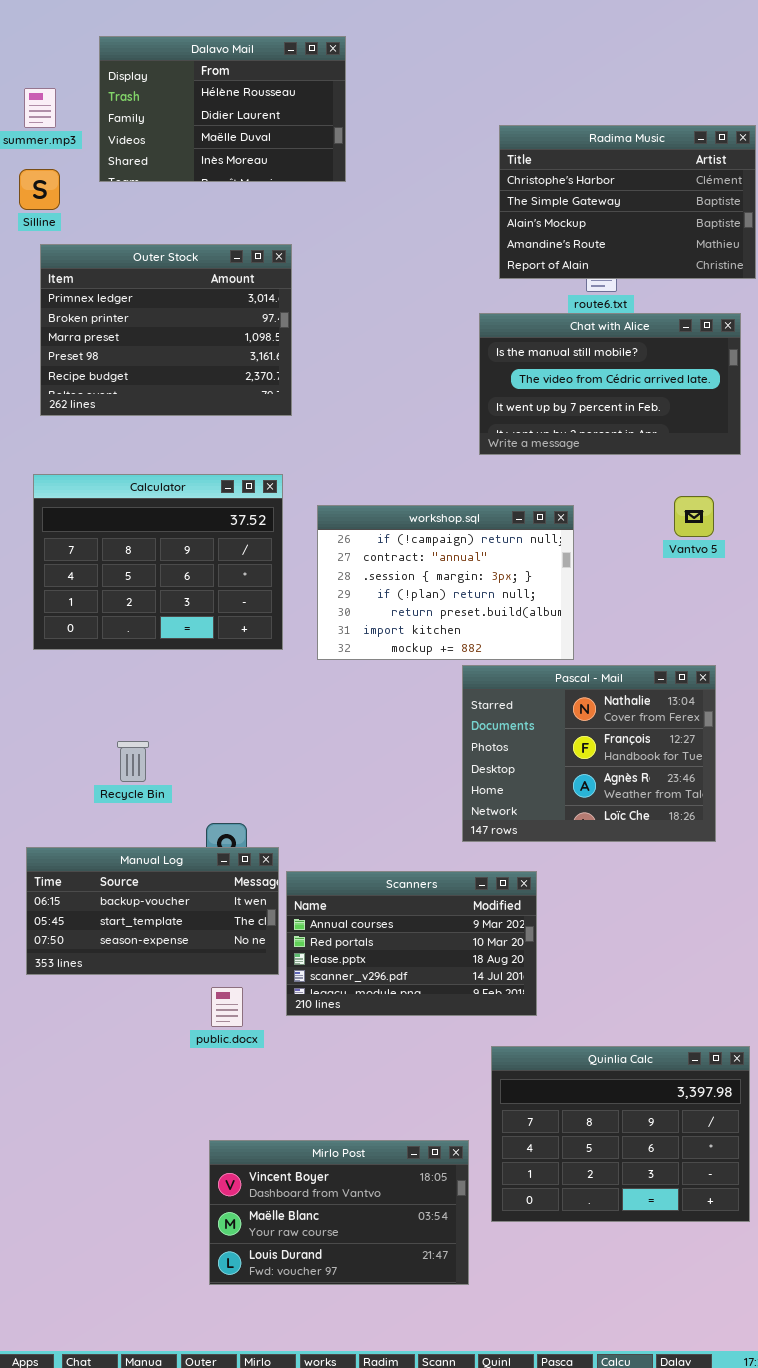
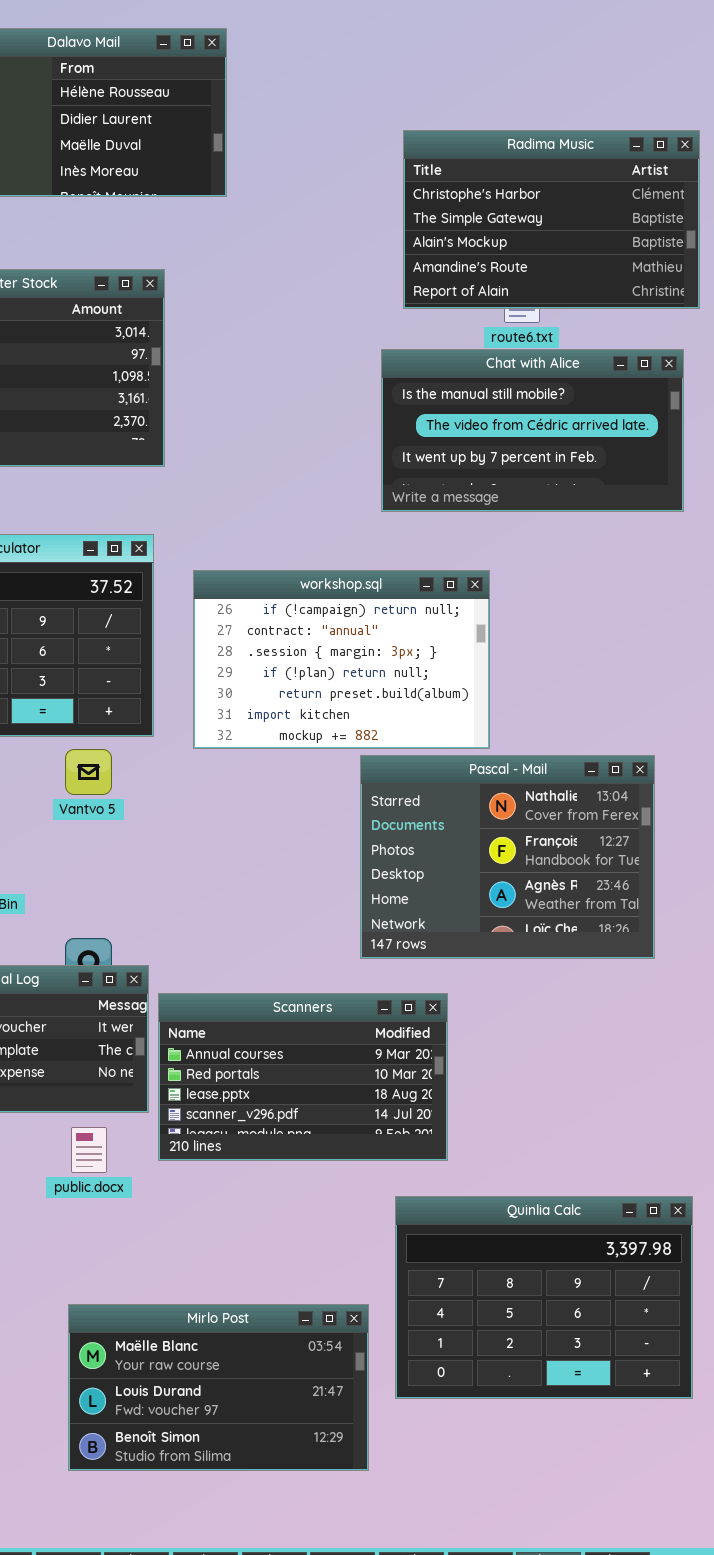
Vantvo 5: [674,496,714,537] -> [65,749,112,795], moved
Mirlo Post: [209,1140,469,1285] -> [68,1304,369,1471], scrolled down 1 row

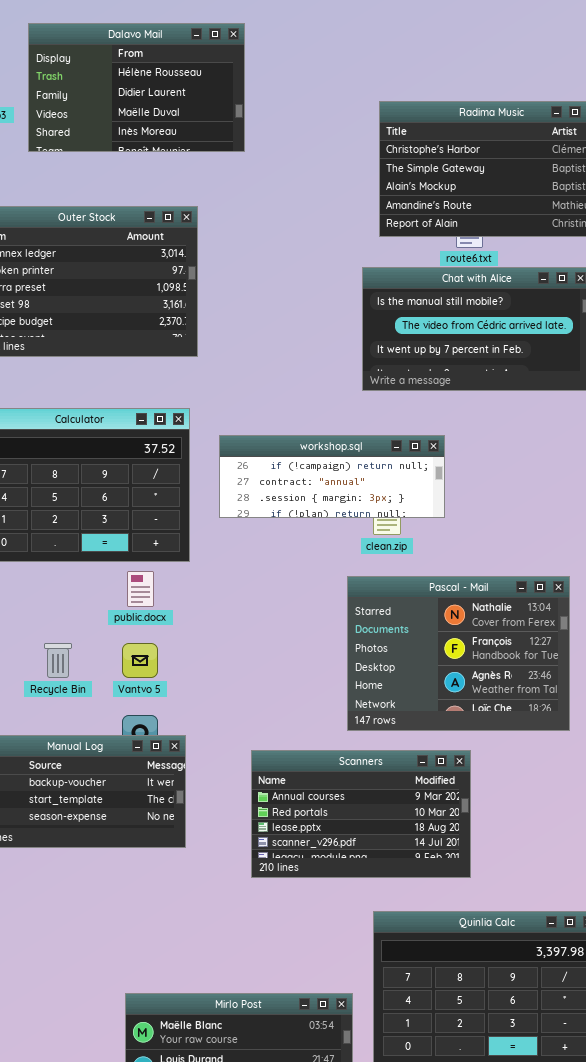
workshop.sql: [193,570,490,749] -> [219,435,445,518], resized
Vantvo 5: [65,749,112,795] -> [122,643,158,678], moved
Scanners: [158,993,448,1161] -> [251,750,471,878], moved
public.docx: [71,1127,107,1173] -> [127,571,154,607], moved

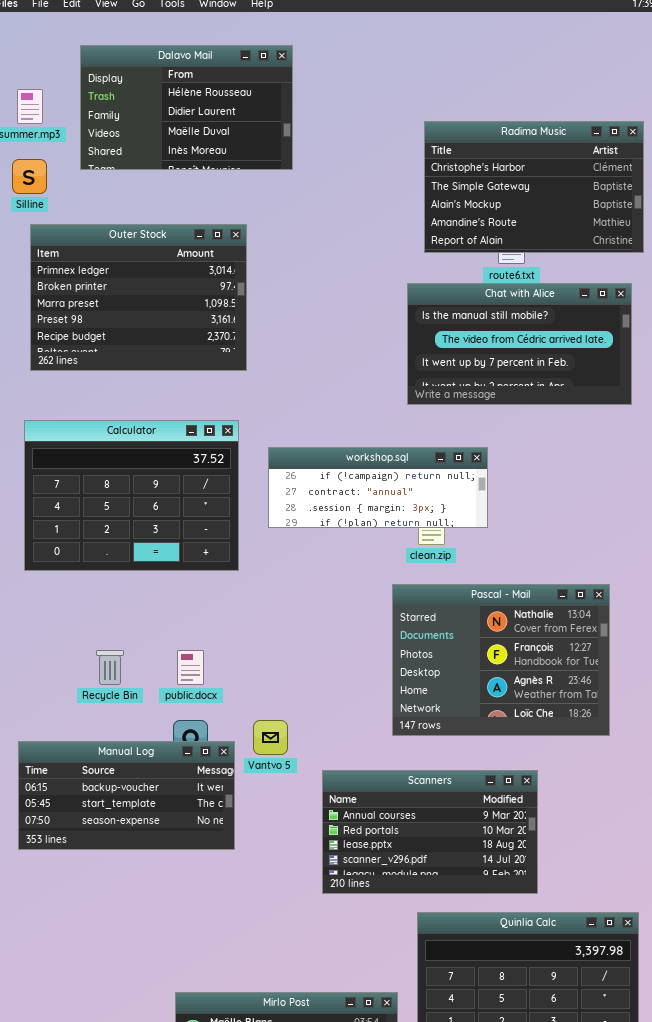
public.docx: [127,571,154,607] -> [177,650,204,685], moved
Vantvo 5: [122,643,158,678] -> [253,720,288,755], moved
Scanners: [251,750,471,878] -> [322,770,538,894], moved

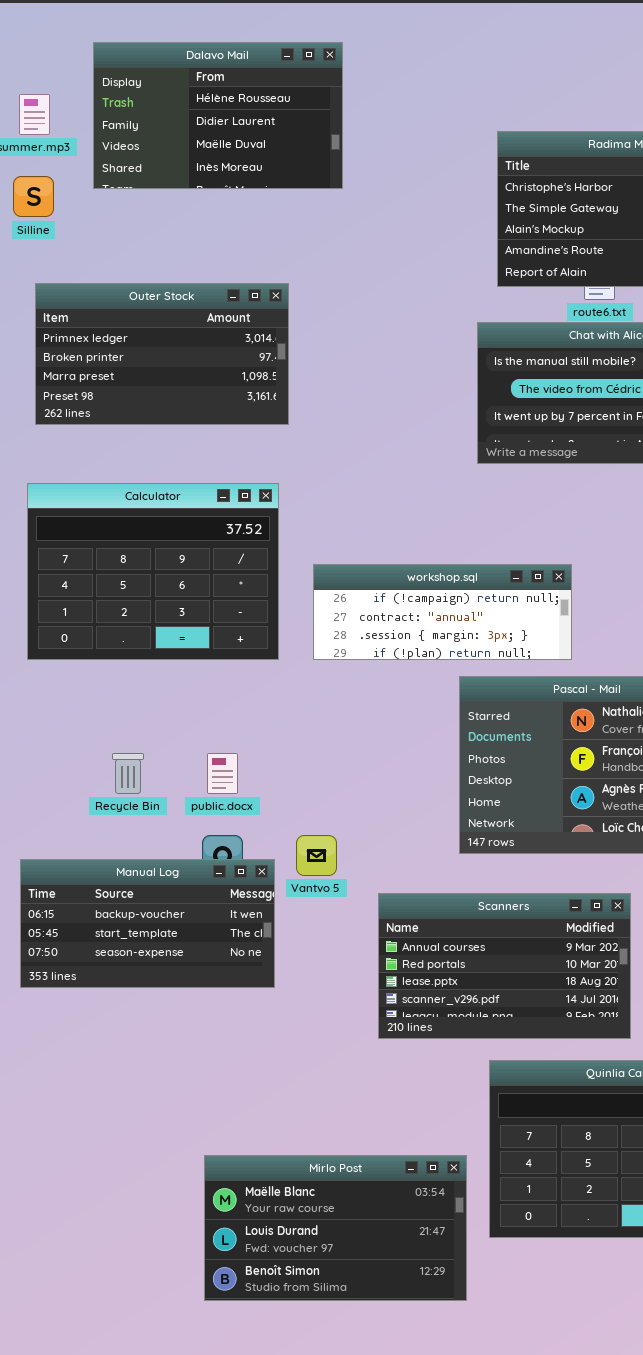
Outer Stock: [30,224,247,371] -> [35,283,289,425], resized
workshop.sql: [268,447,488,528] -> [313,564,572,660], moved

